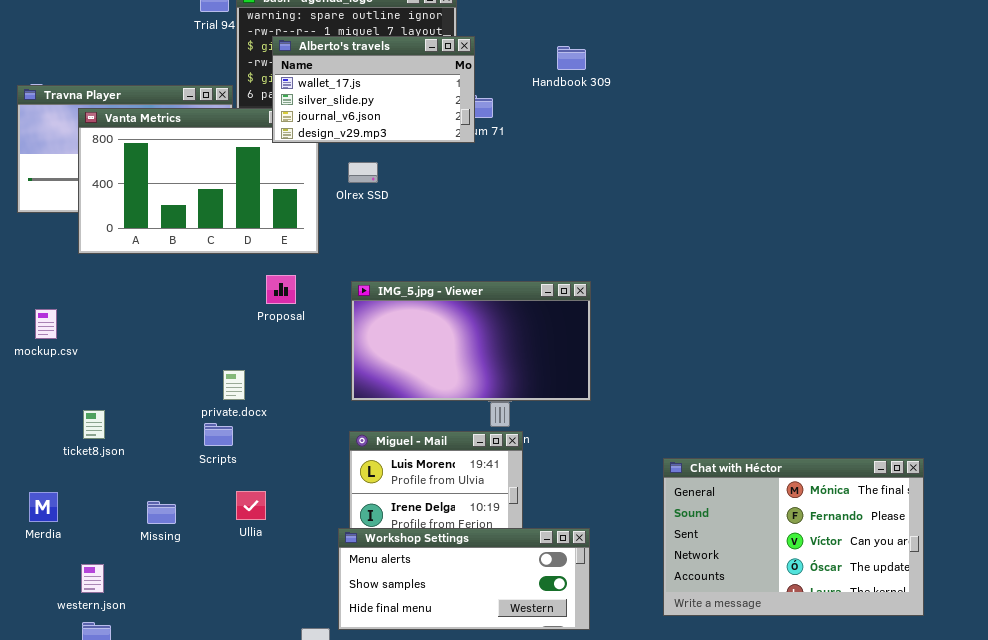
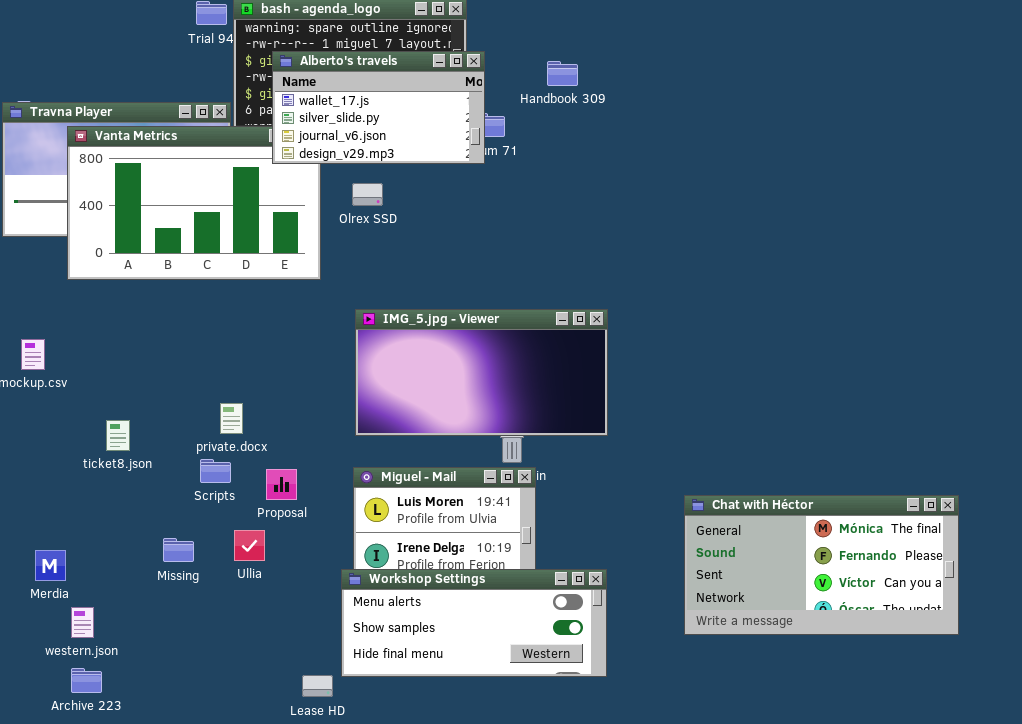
Handbook 309: [557,46,586,70] -> [547,61,578,86], moved
Proposal: [266,275,296,304] -> [266,469,297,500], moved
ticket8.json: [83,410,105,439] -> [106,420,130,451], moved
Chat with Héctor: [663,458,924,616] -> [684,495,959,635], resized
Merdia: [29,492,58,522] -> [35,550,66,581], moved
Missing: [147,501,176,524] -> [163,538,194,562], moved

